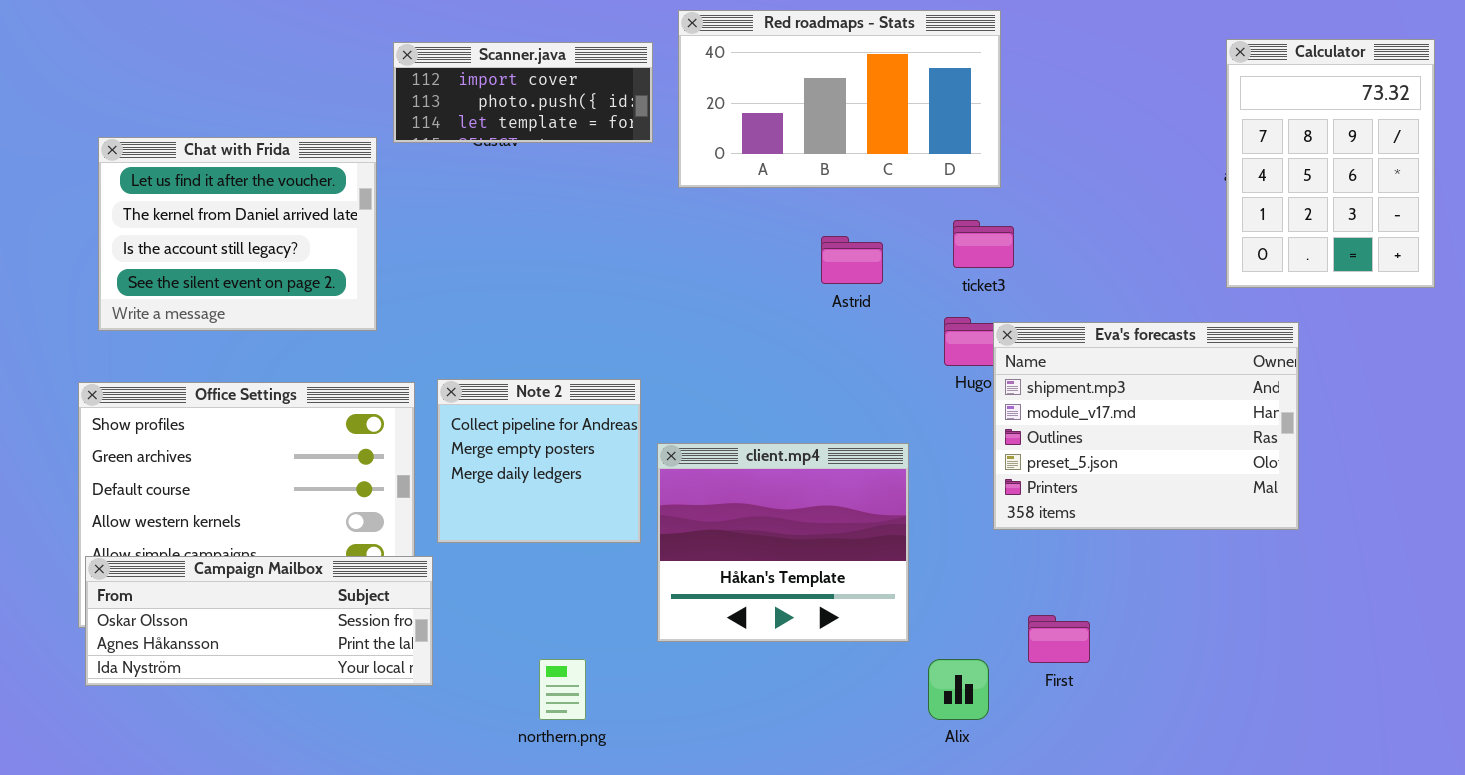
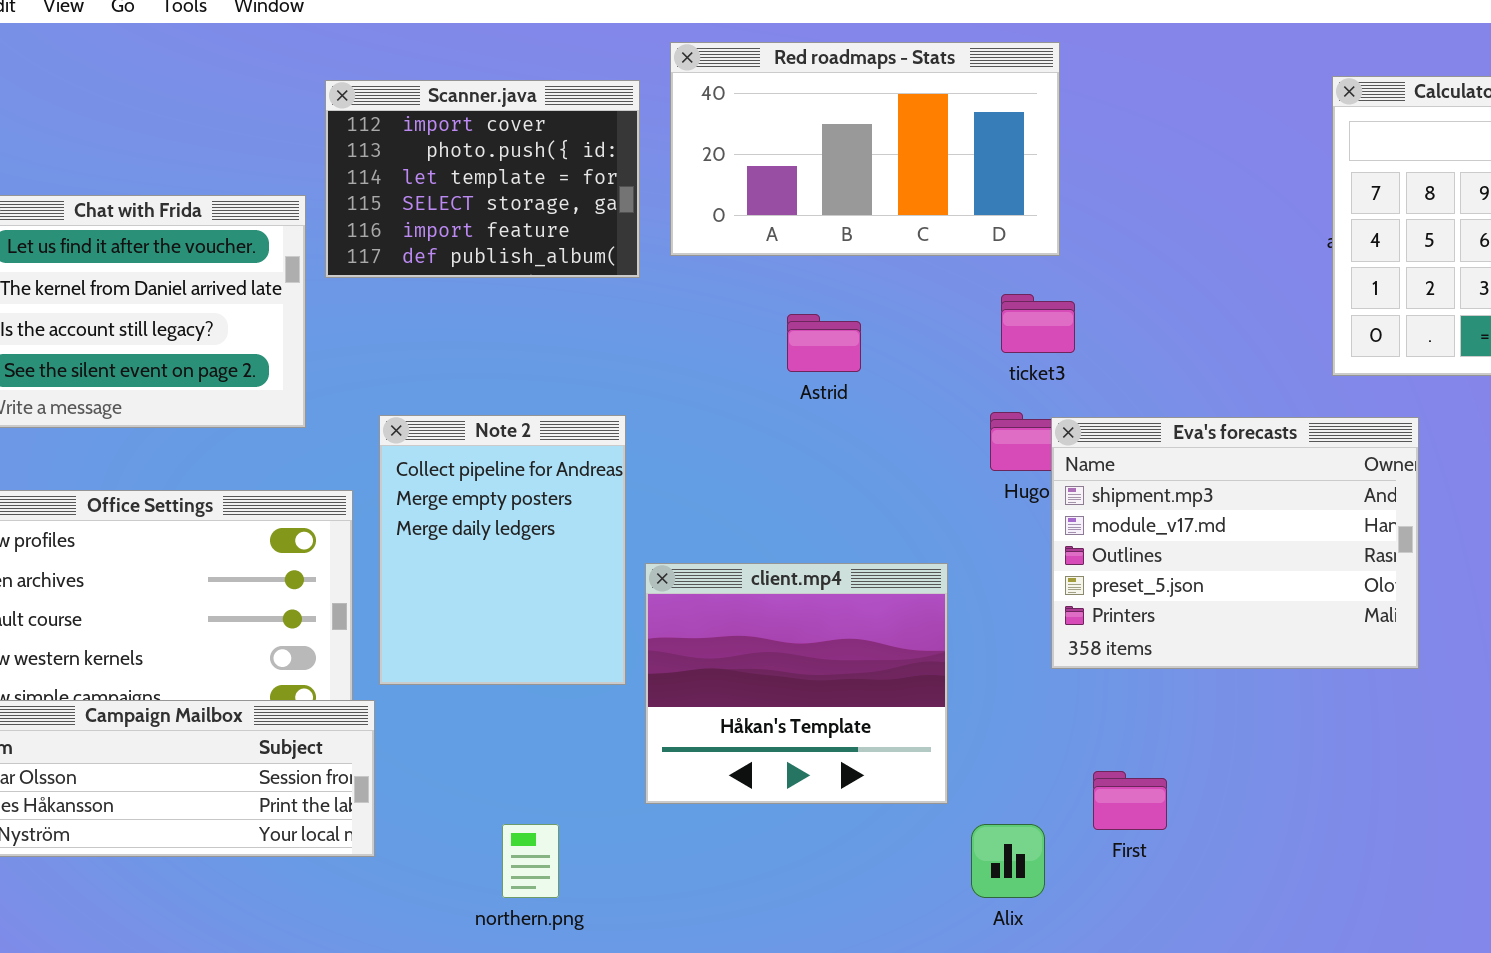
Scanner.java: [393,42,653,143] -> [325,80,640,278], resized
Astrid: [821,236,883,284] -> [787,314,861,372], moved
Note 2: [437,379,641,543] -> [379,415,626,685], resized

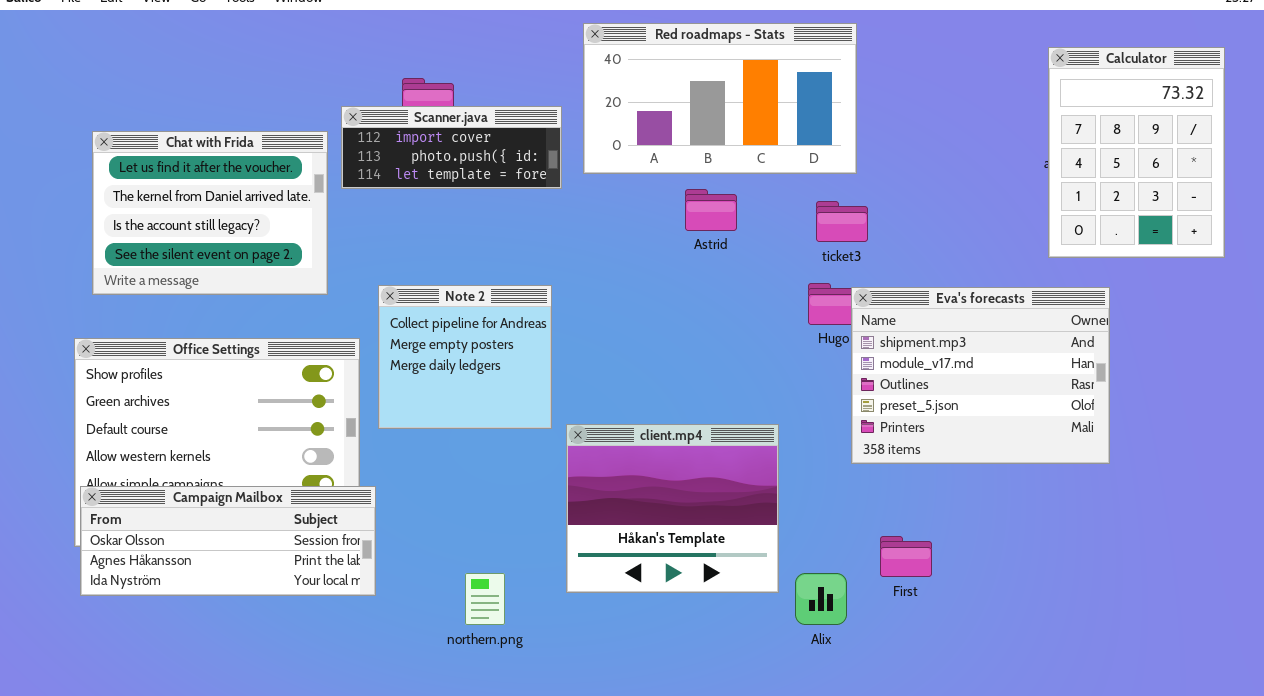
Scanner.java: [325,80,640,278] -> [341,106,562,189], resized
Astrid: [787,314,861,372] -> [685,189,737,231], moved
Note 2: [379,415,626,685] -> [378,285,552,429], resized
client.mp4: [645,563,948,804] -> [566,424,779,593], moved

